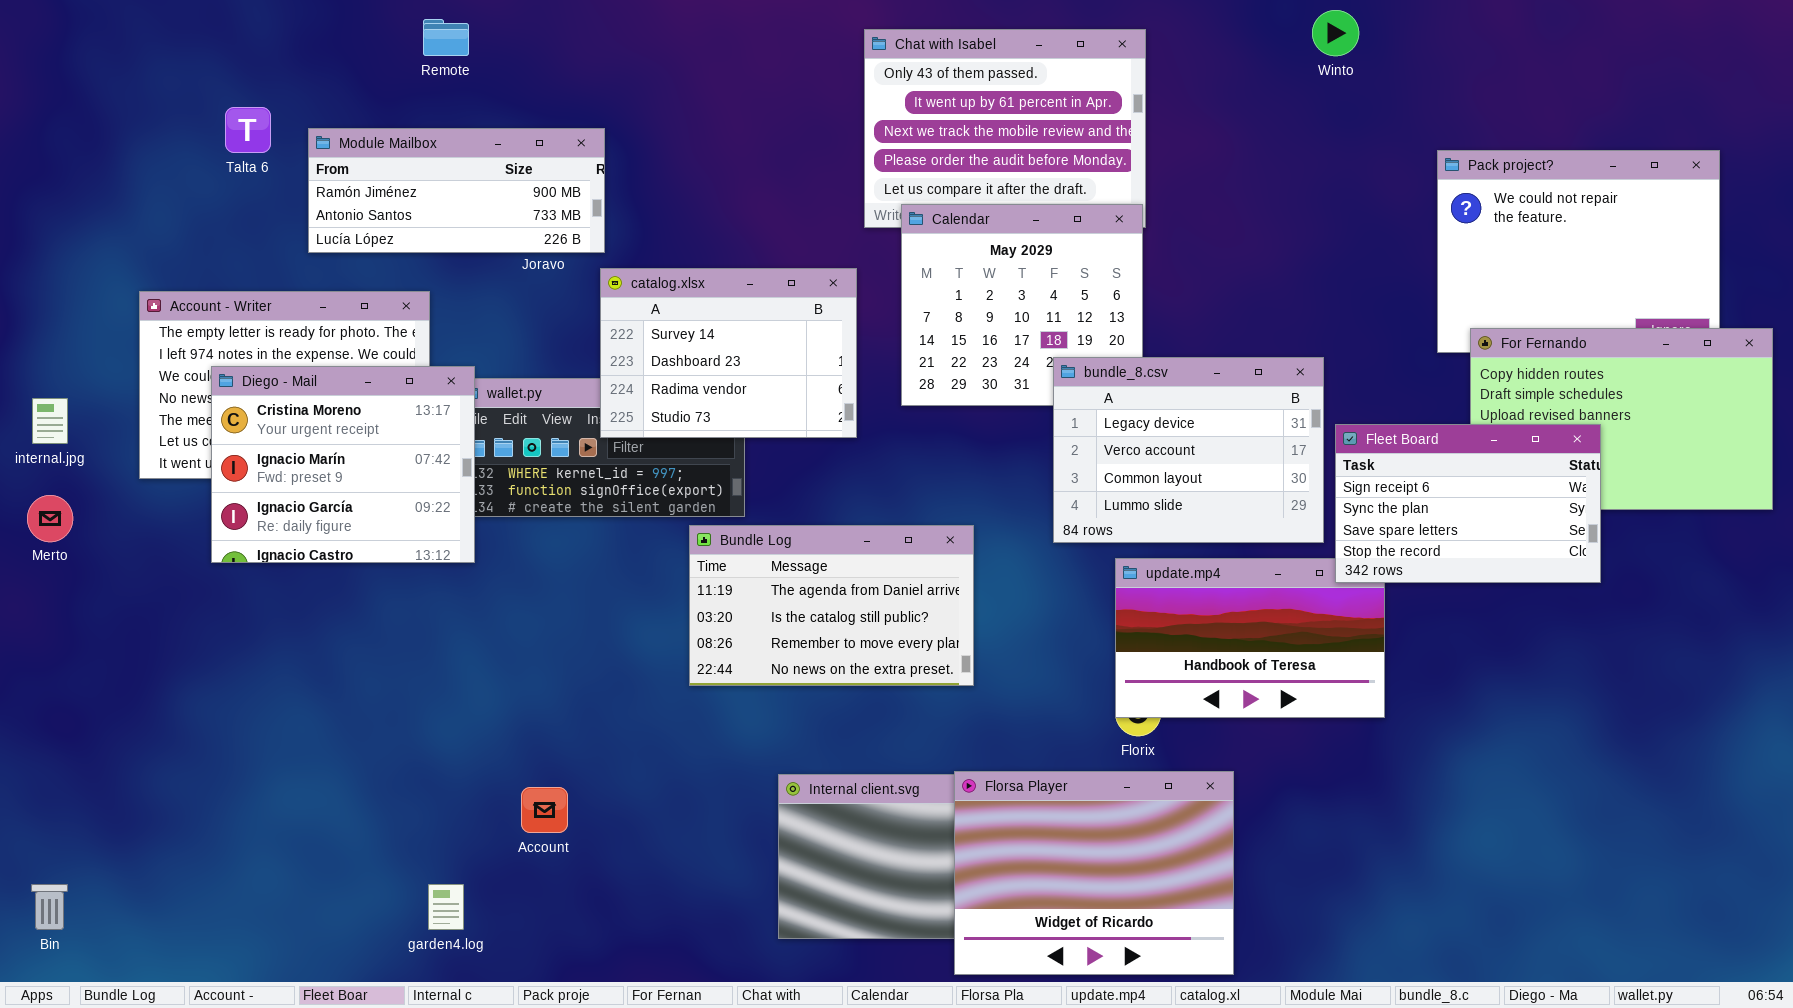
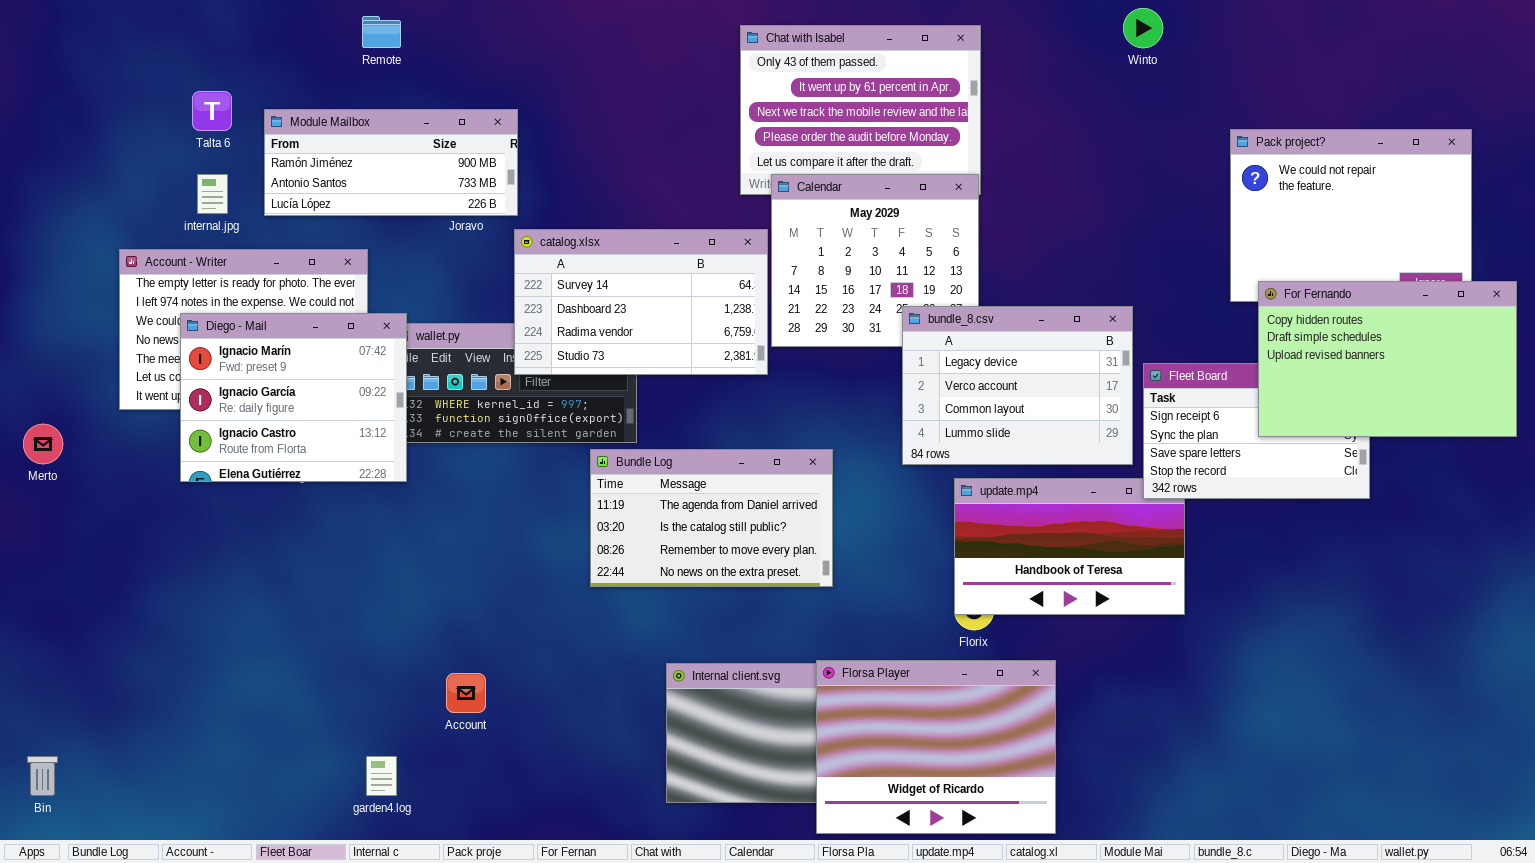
catalog.xlsx: [600,268,857,438] -> [514,229,768,375], resized
For Fernando: [1470,328,1773,510] -> [1258,281,1517,437], raised
Diego - Mail: [211,366,475,563] -> [180,313,407,482], scrolled down 1 row
internal.jpg: [32,398,68,444] -> [197,174,228,214], moved

